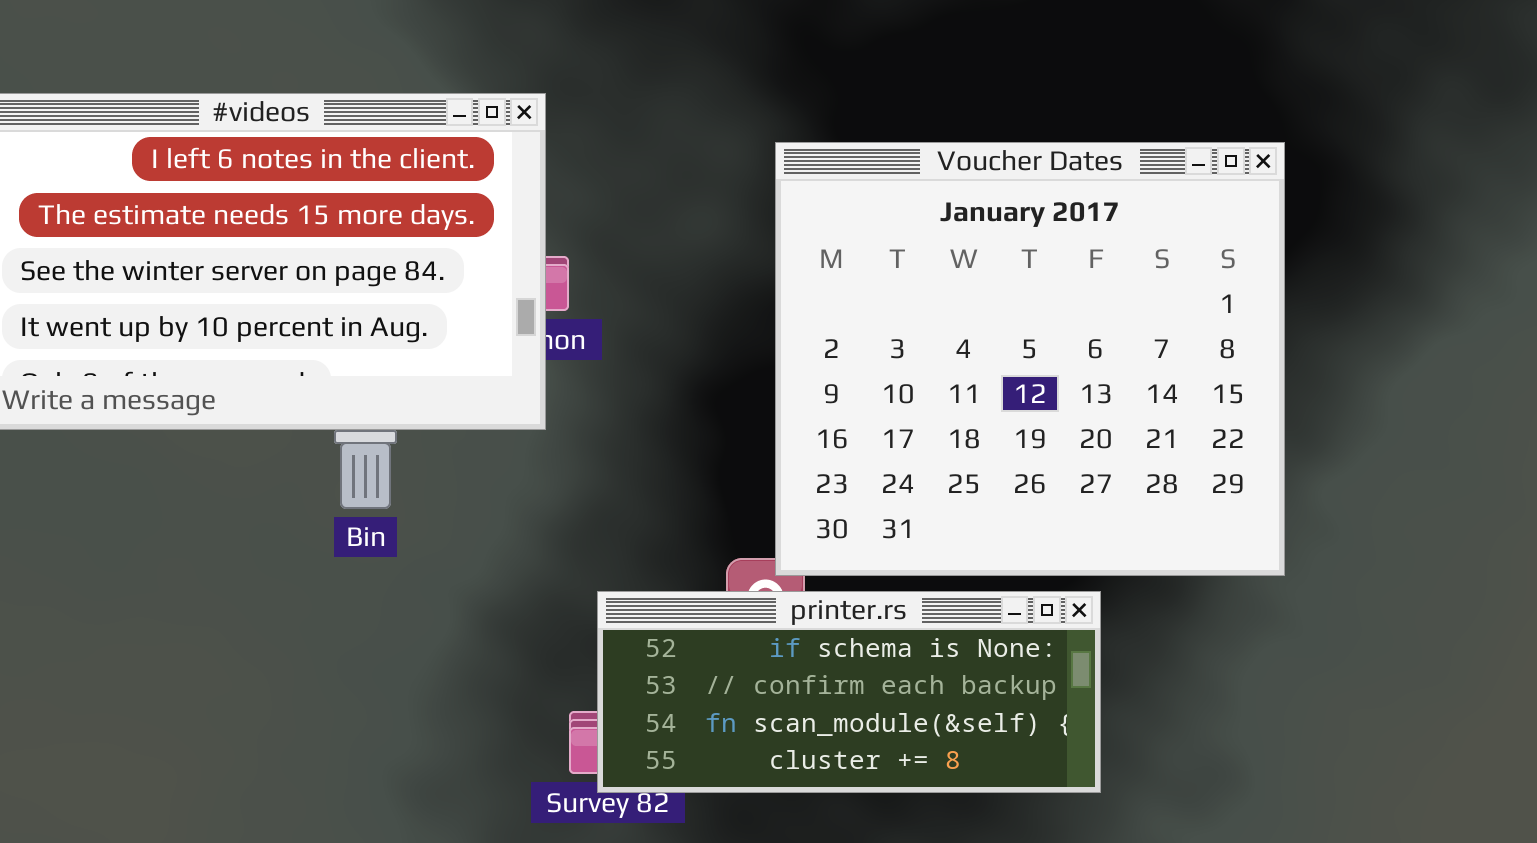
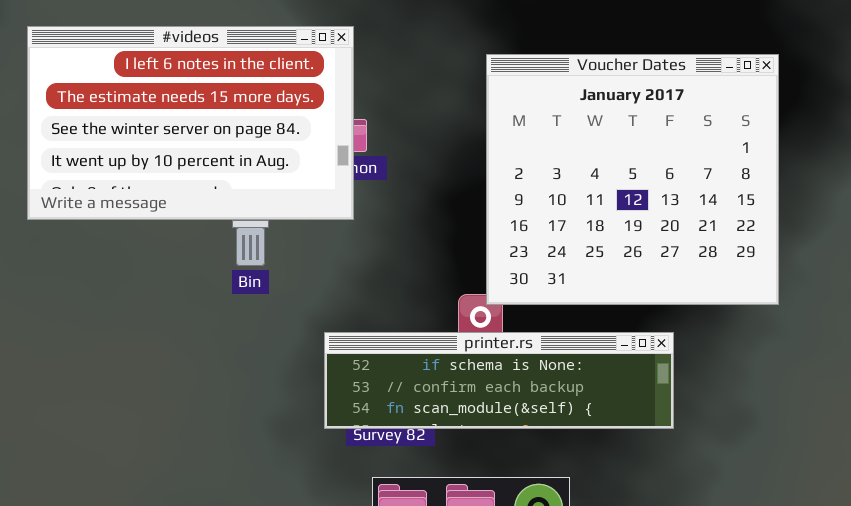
printer.rs: [597,591,1101,793] -> [324,332,674,429], resized

